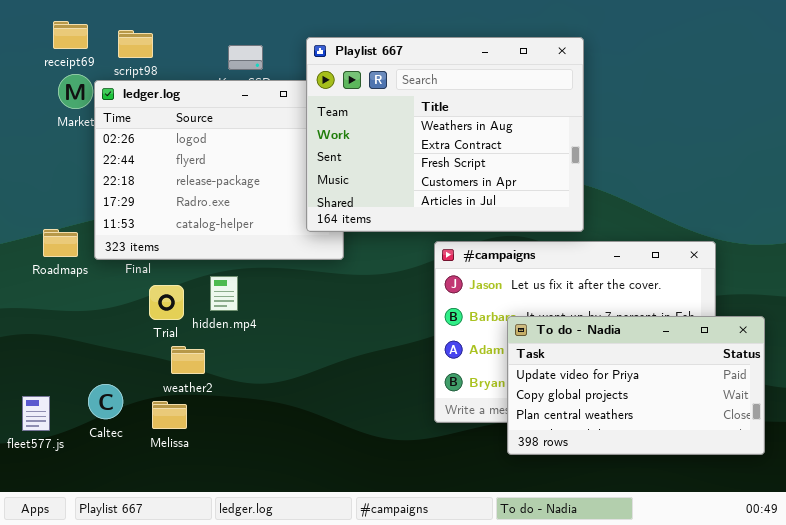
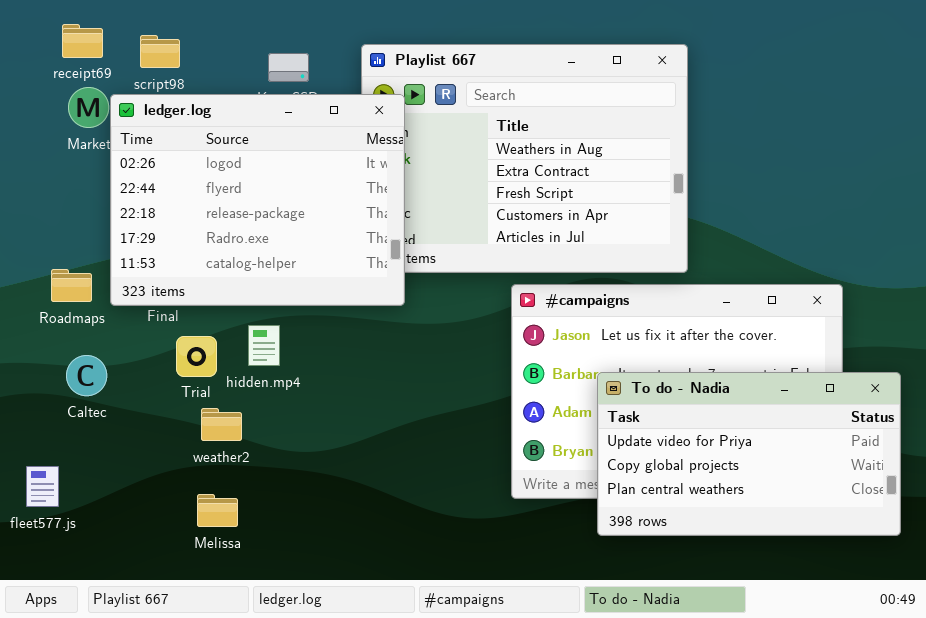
ledger.log: [94,80,344,260] -> [110,94,405,306], raised
Caltec: [88,384,123,419] -> [66,355,107,396], moved
Melissa: [152,401,187,429] -> [197,494,238,527], moved

